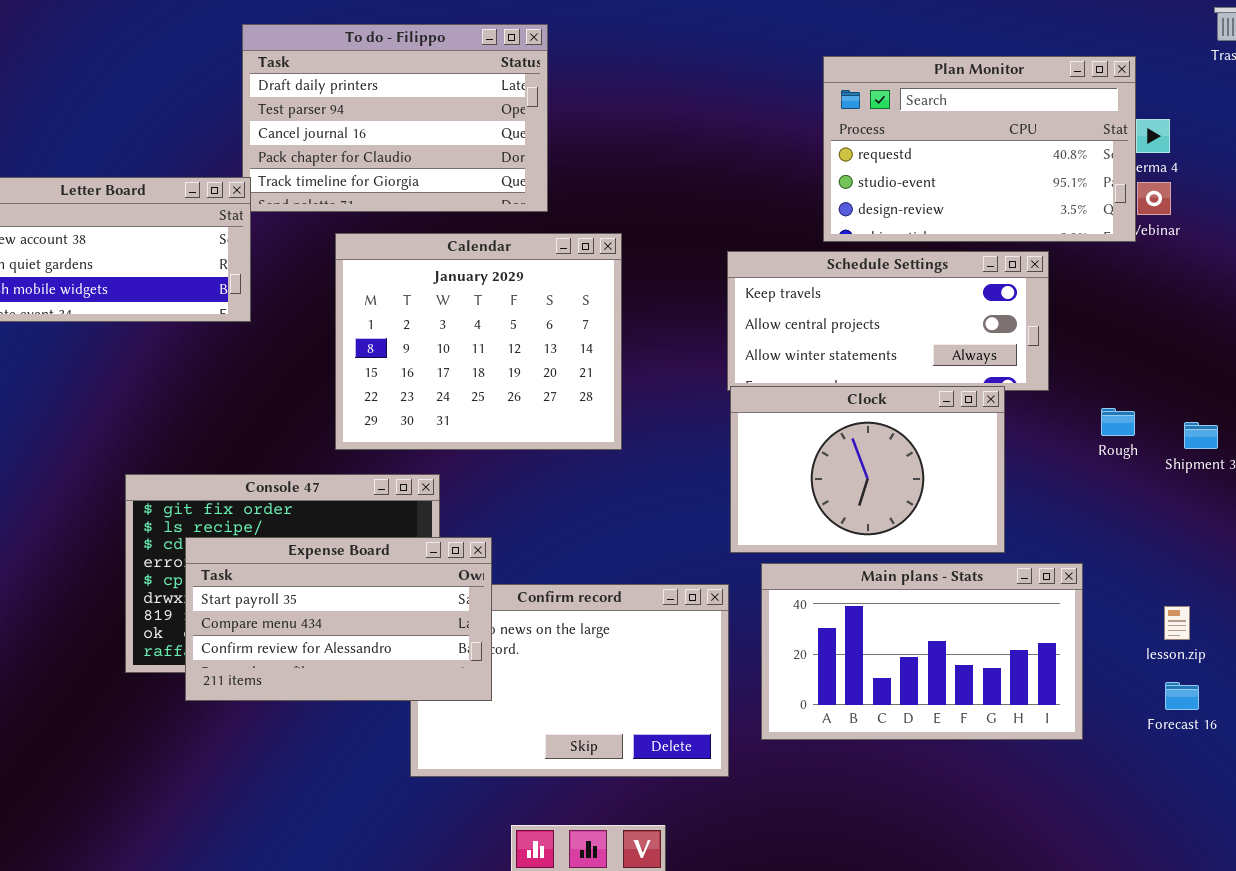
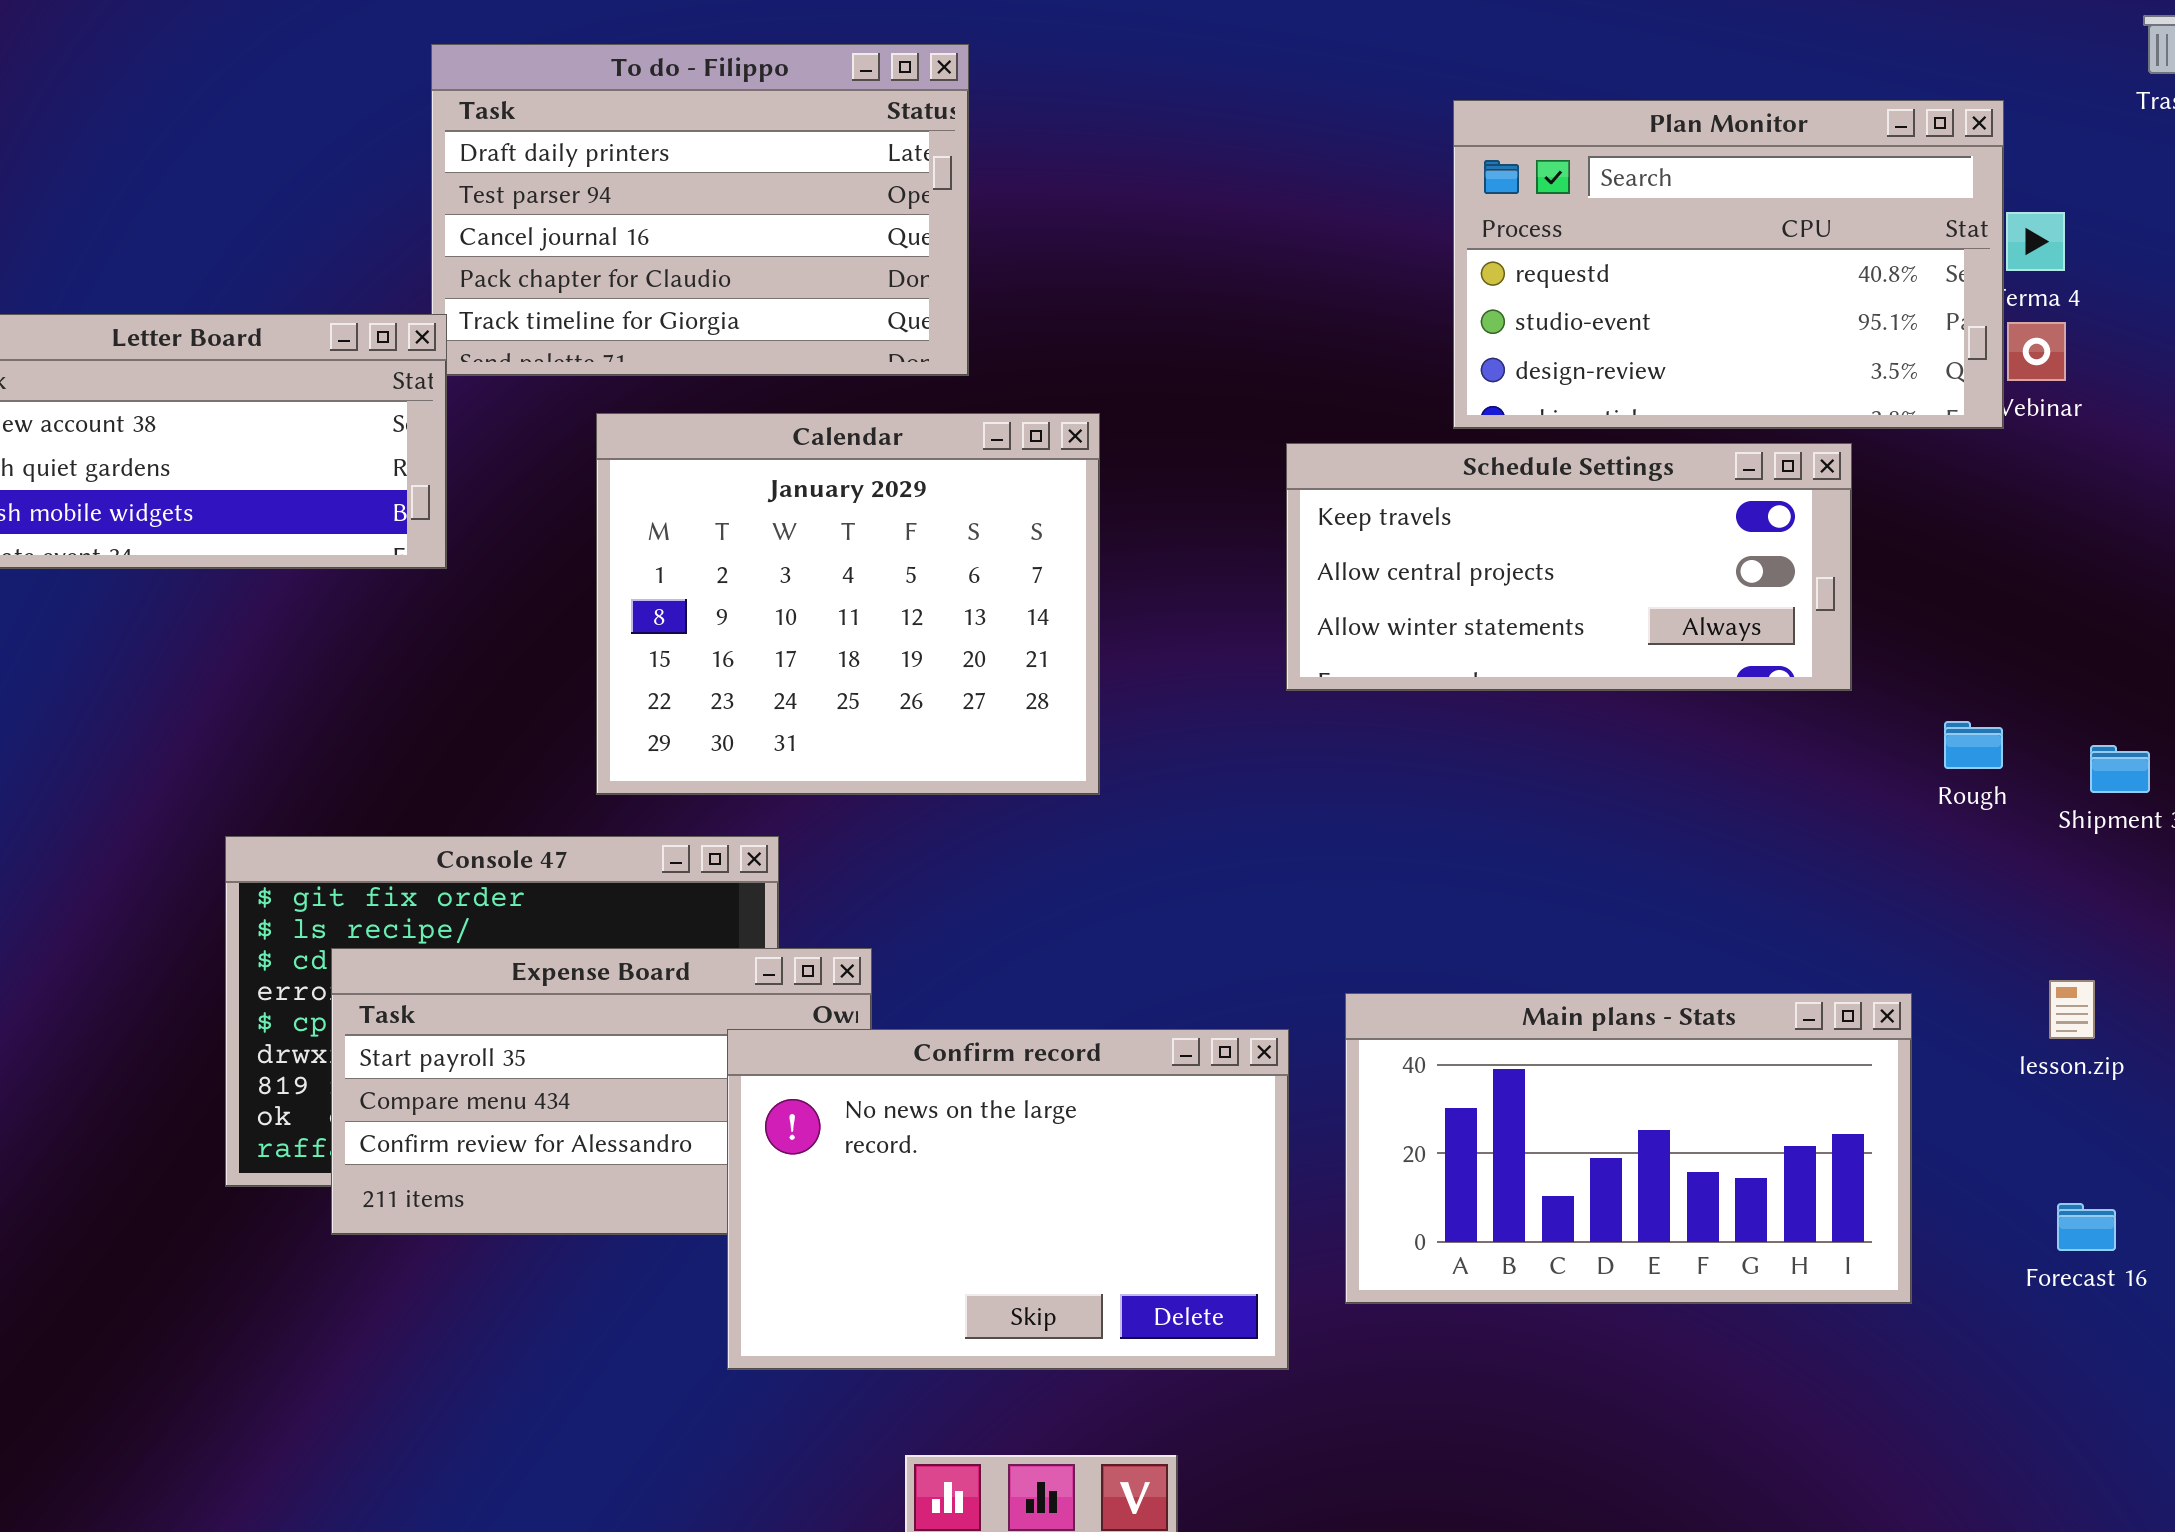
Clock: [730,386,1005,553] -> none, closed
Confirm record: [410,584,729,777] -> [727,1029,1289,1370], raised
lesson.zip: [1164,606,1190,640] -> [2049,980,2095,1039], moved

